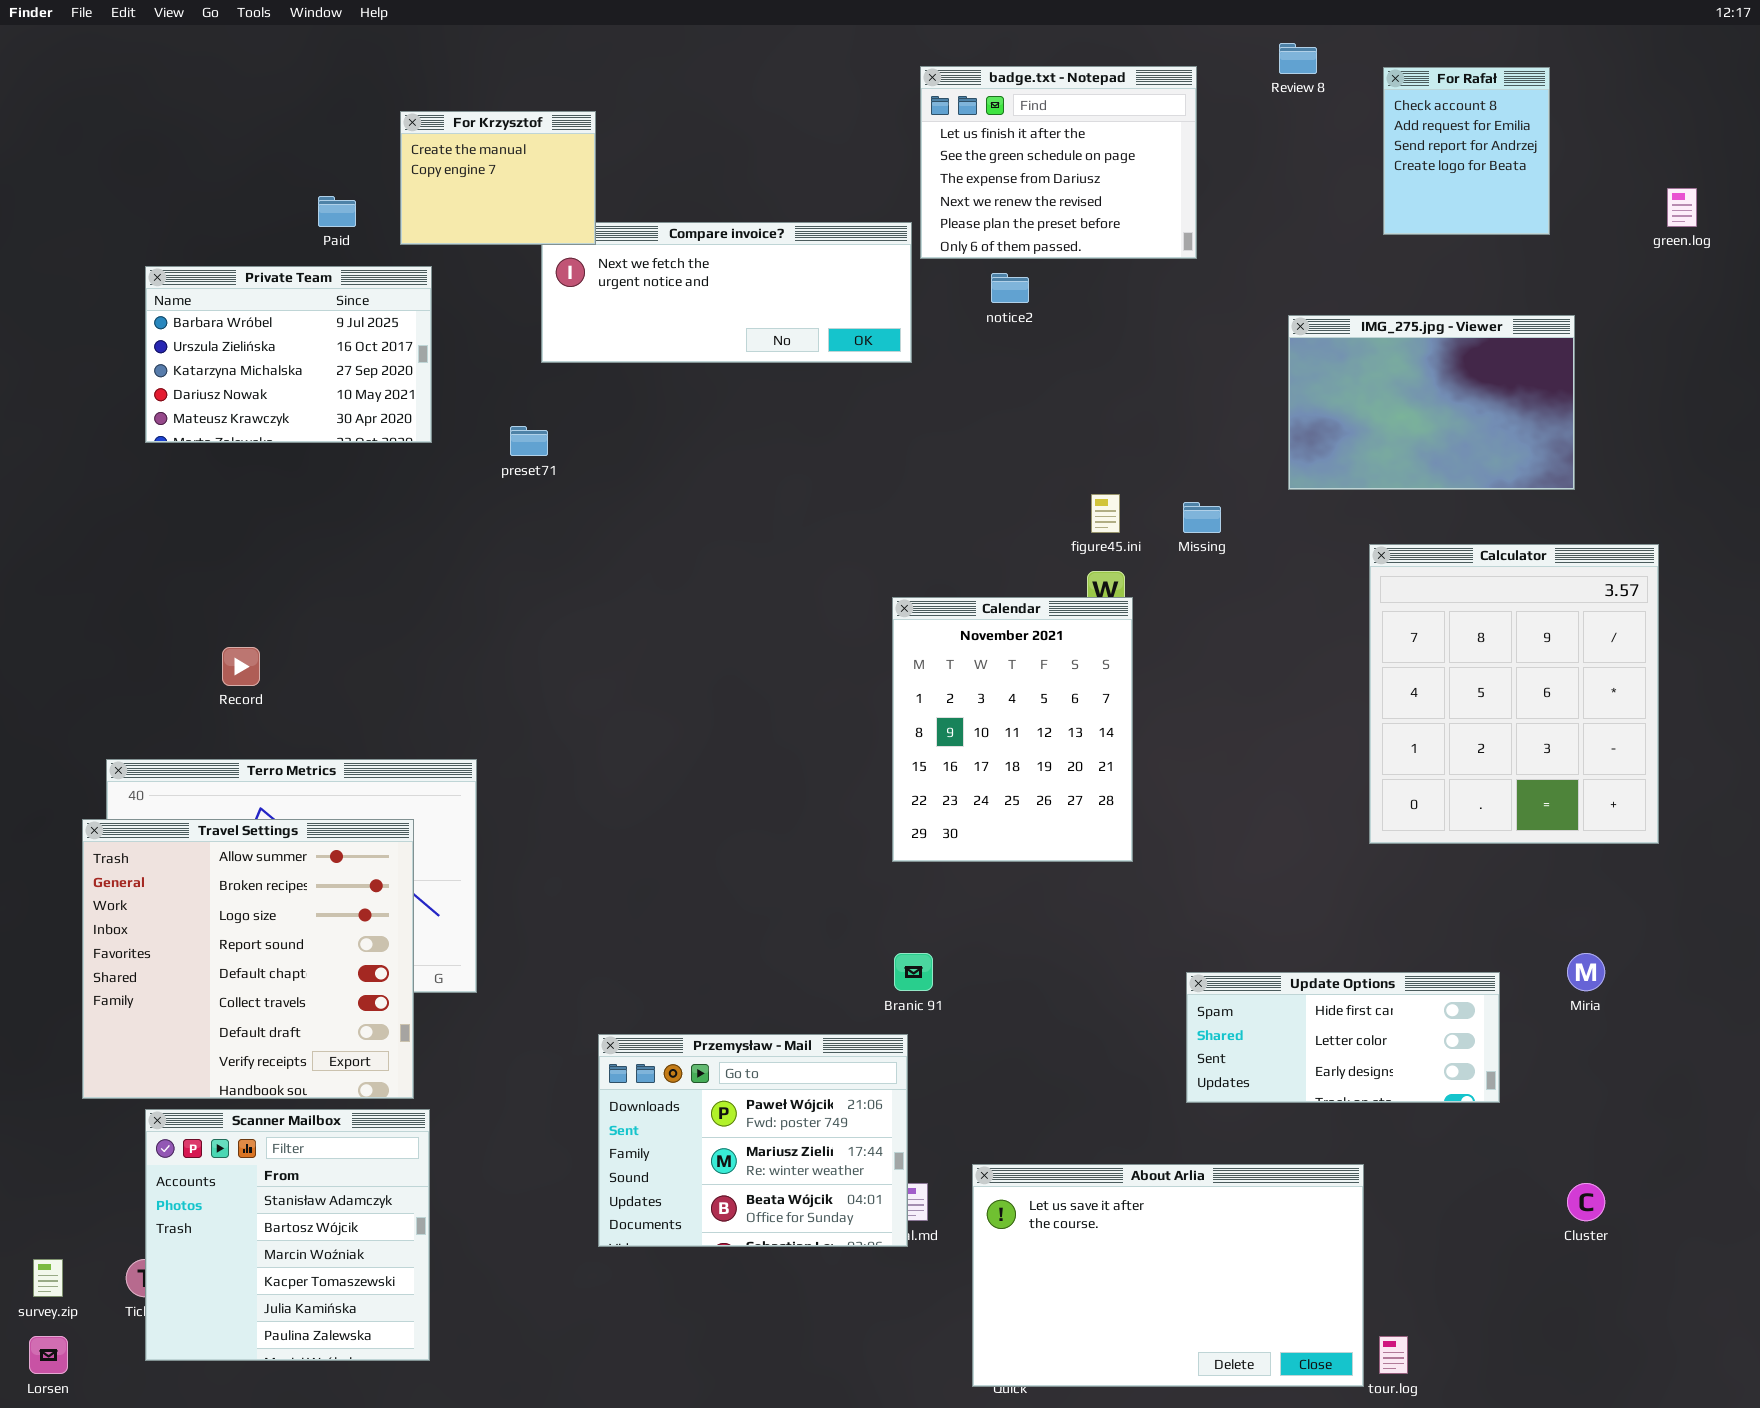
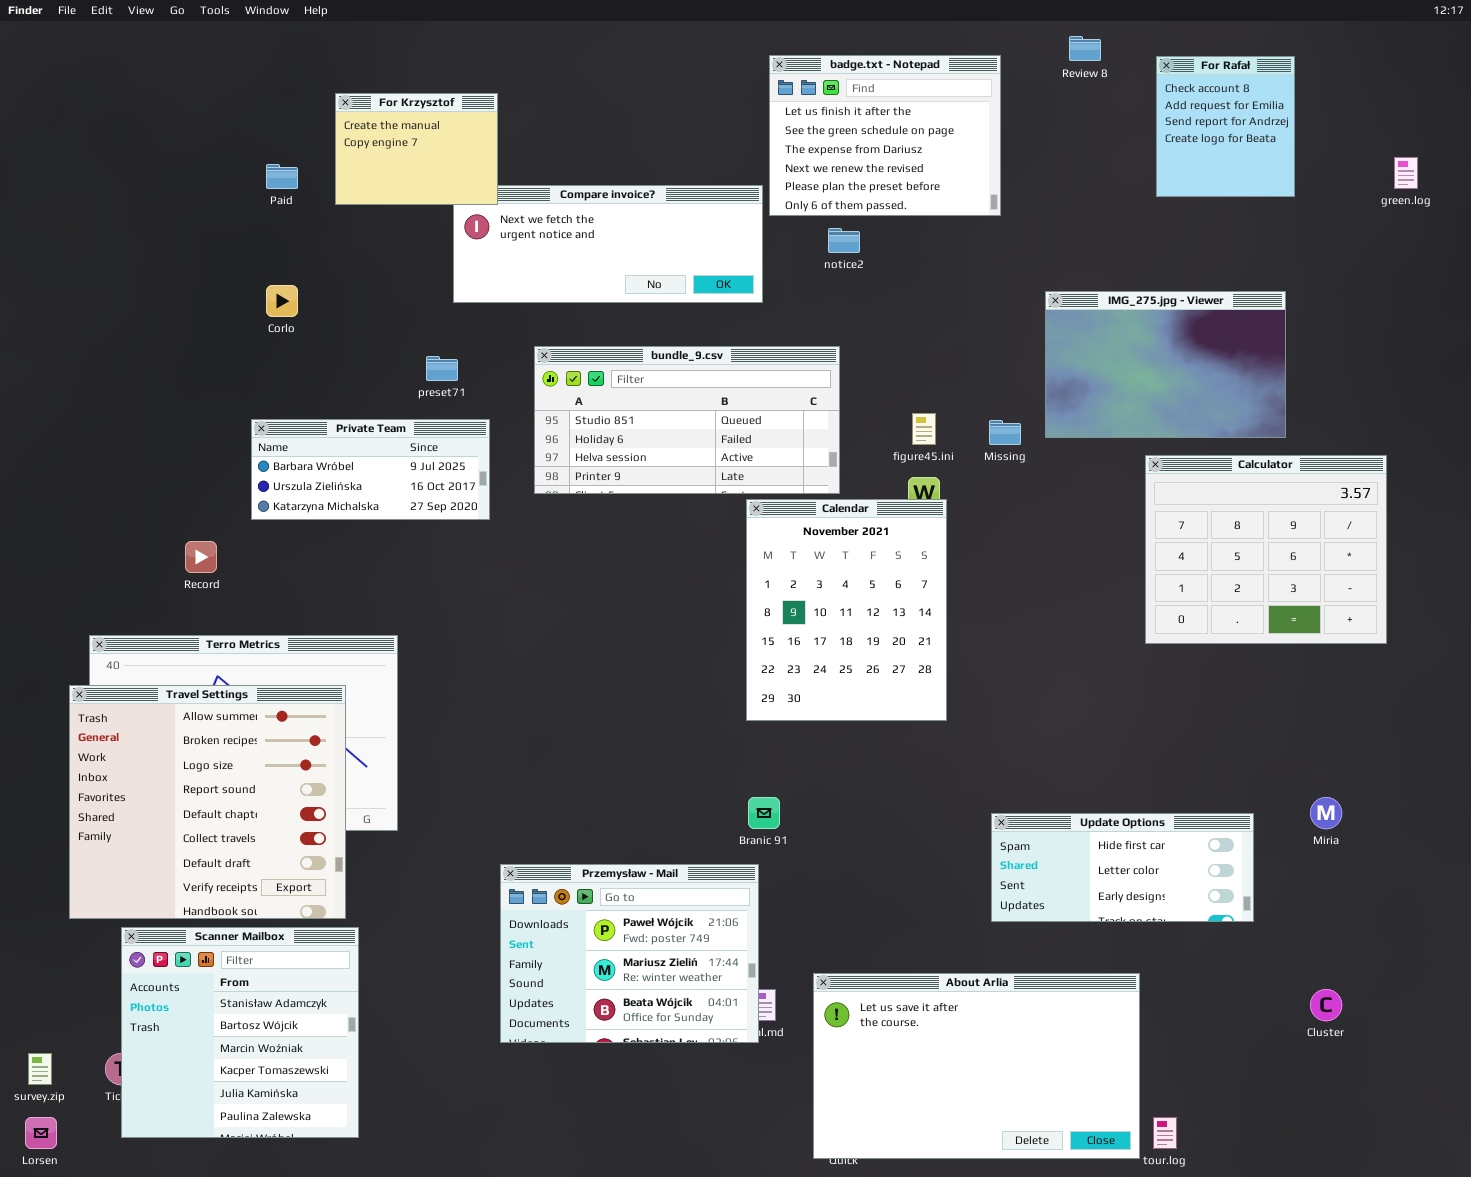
Private Team: [145,266,432,443] -> [251,419,490,520], moved, resized
IMG_275.jpg - Viewer: [1288,315,1575,490] -> [1045,291,1286,438], moved
bundle_9.csv: none -> [534,346,840,494], opened
Calculator: [1369,544,1659,844] -> [1145,455,1387,644], resized

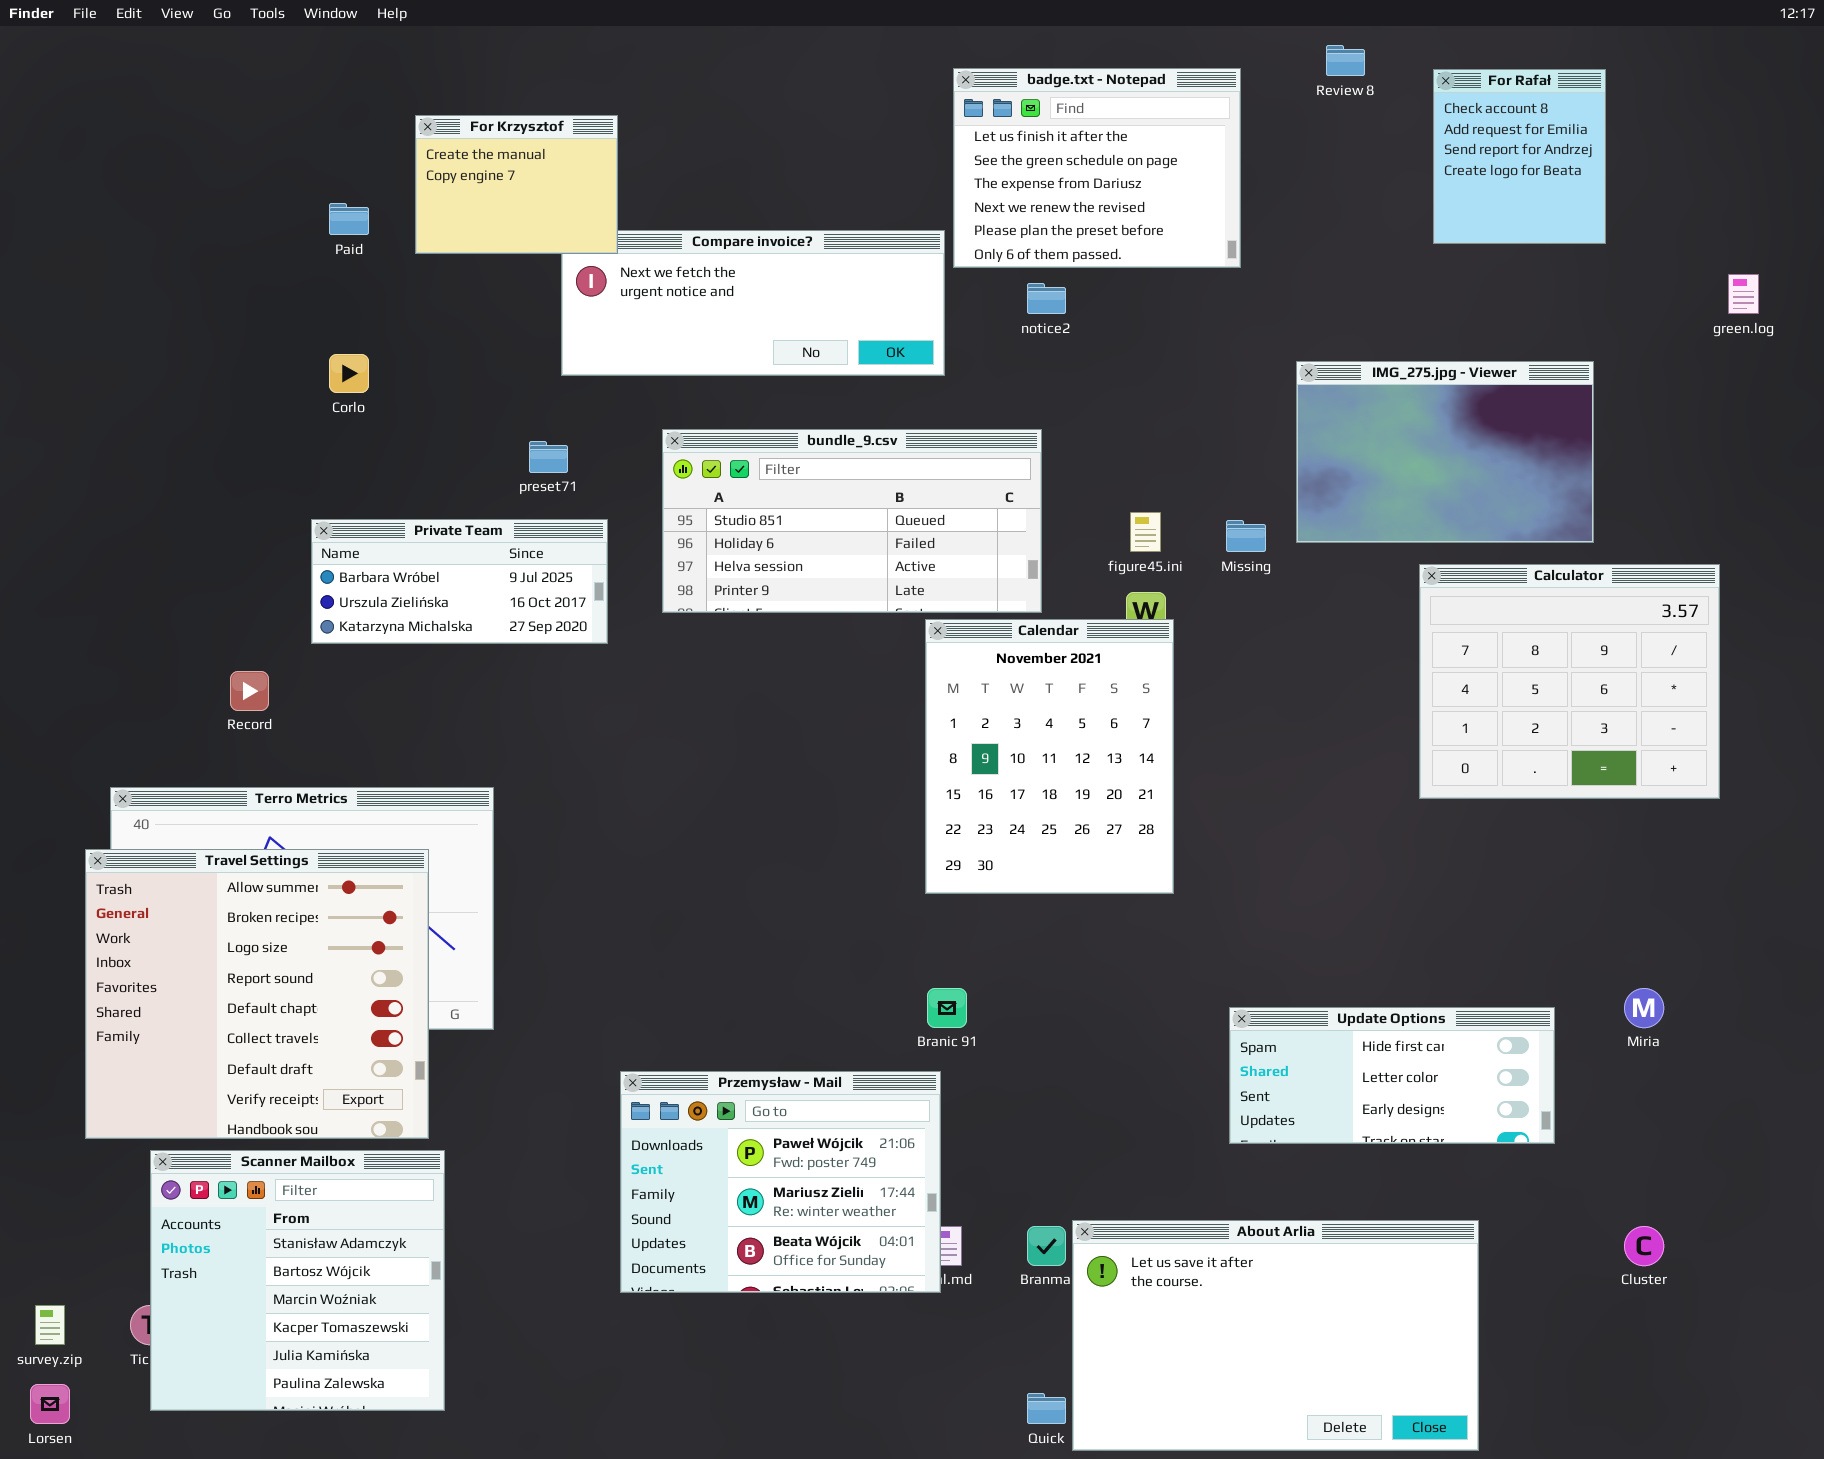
green.log: [1394,157,1418,189] -> [1728,274,1759,314], moved
About Arlia: [813,973,1140,1159] -> [1072,1220,1479,1451], moved

